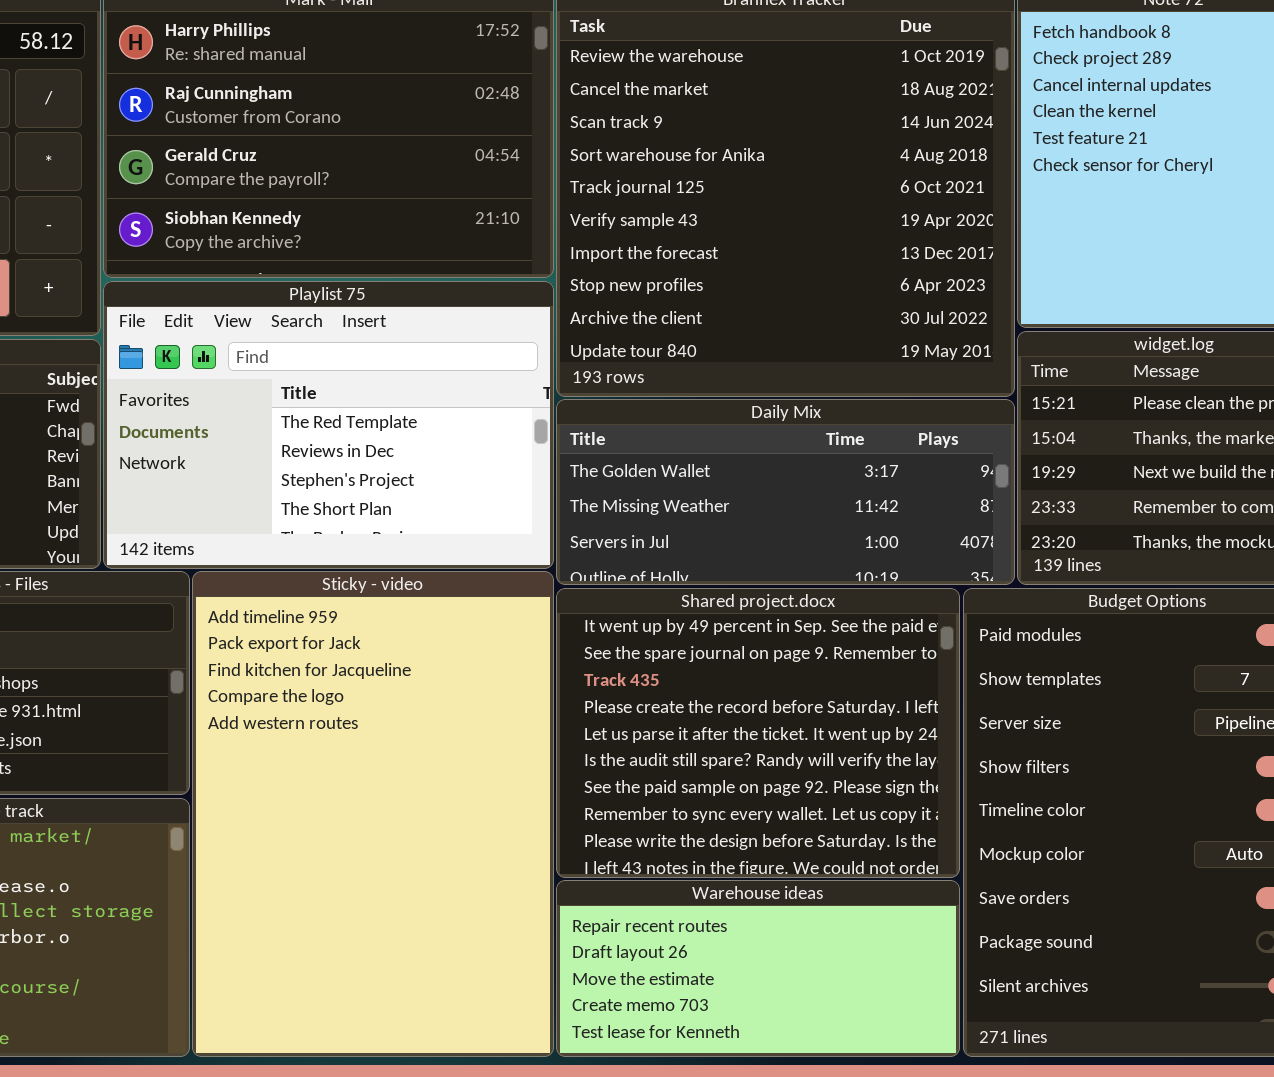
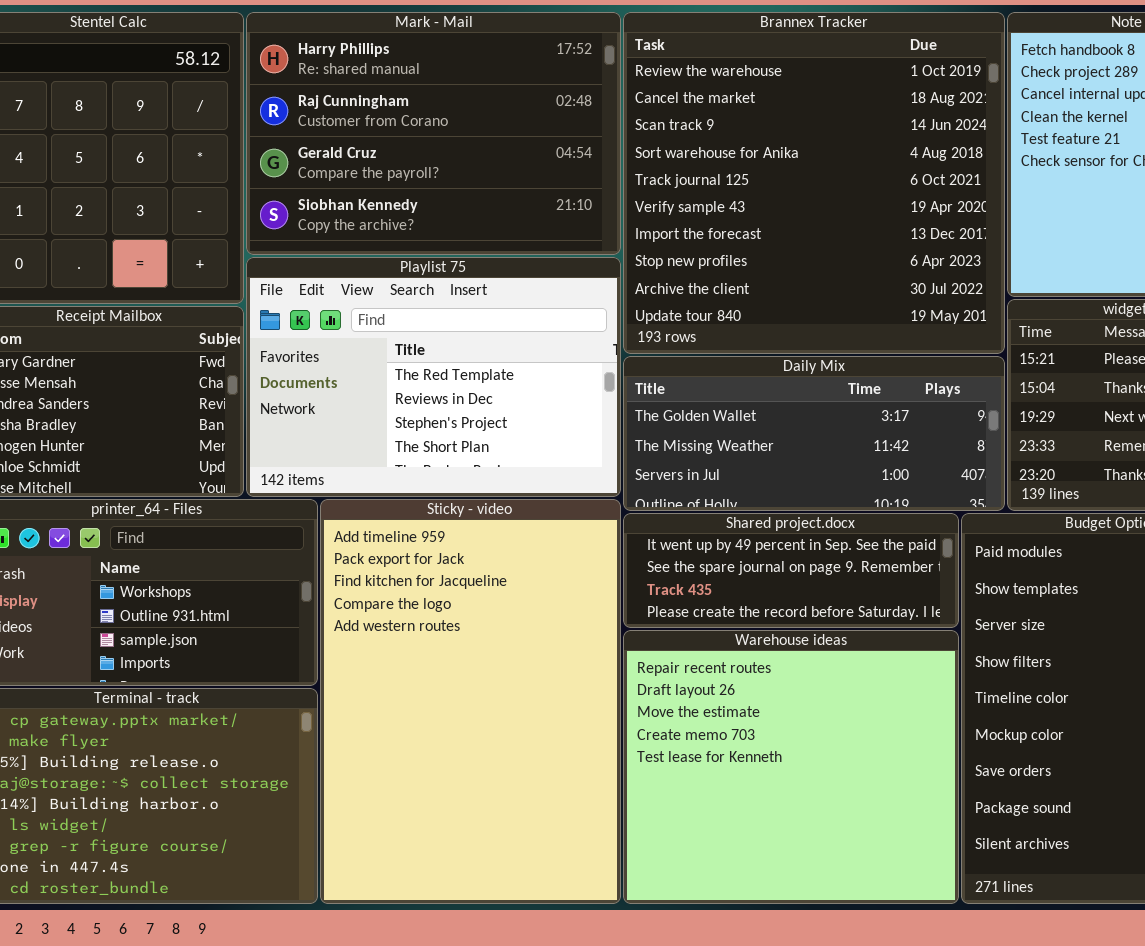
Shared project.docx: [556,588,960,878] -> [623,513,959,628], resized
Warehouse ideas: [556,880,960,1057] -> [623,630,959,904], resized

